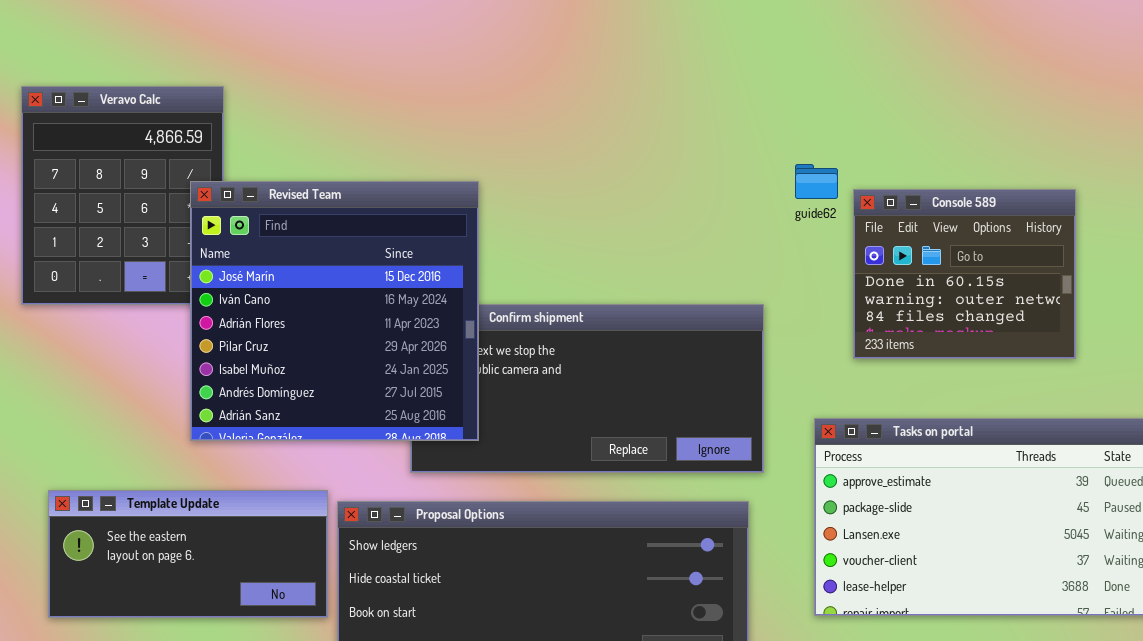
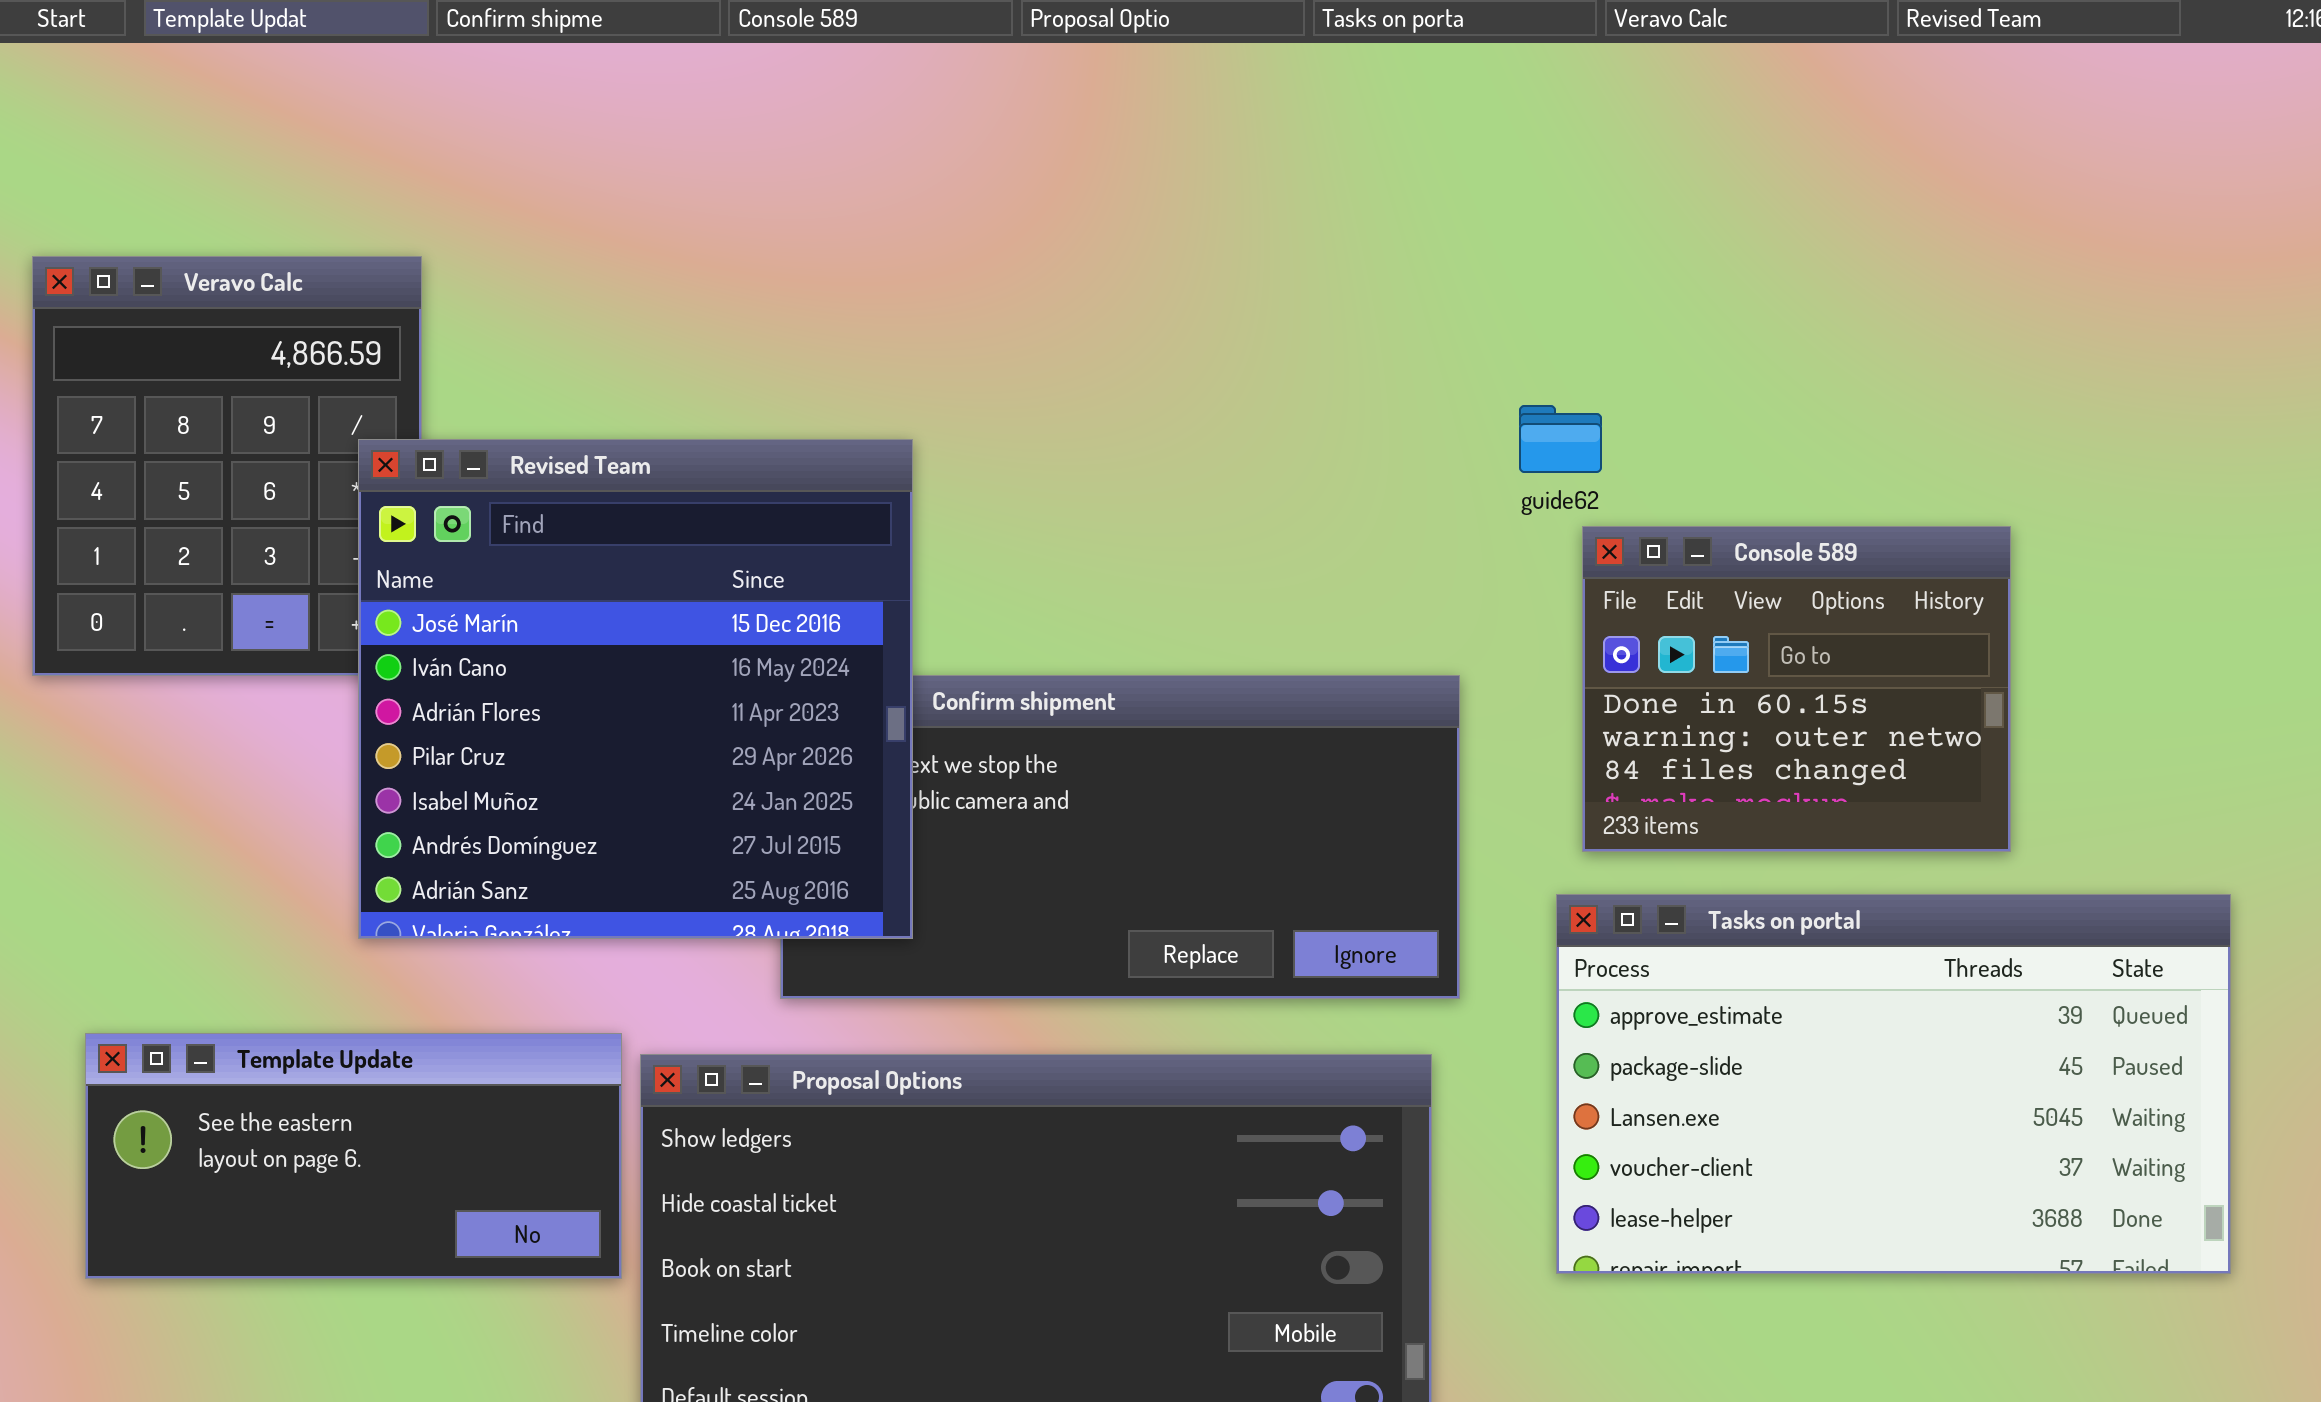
Console 589: [853,189,1076,359] -> [1582,526,2011,852], moved

